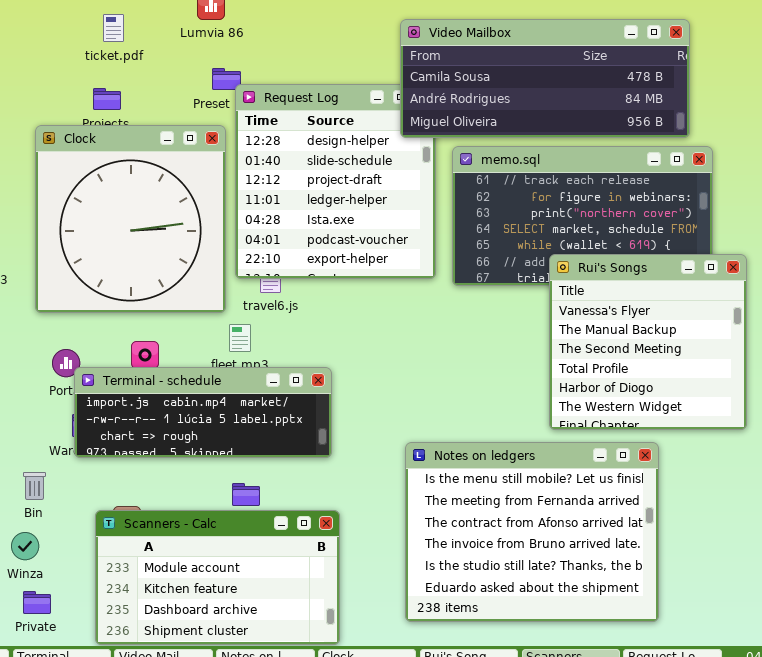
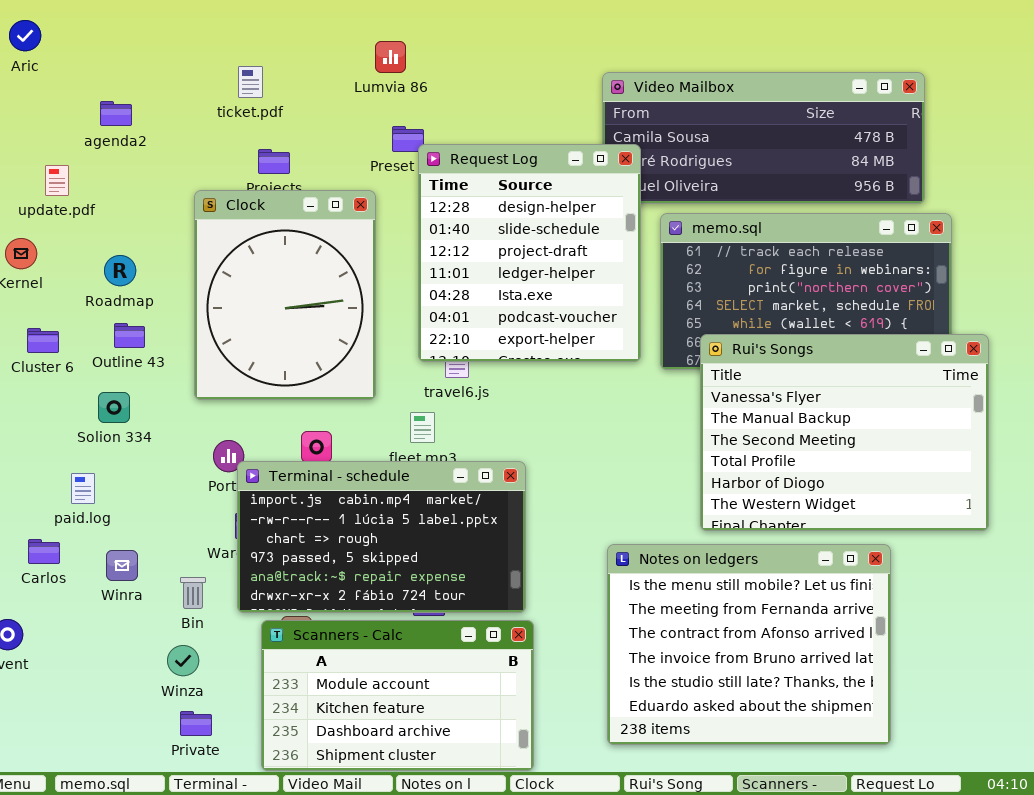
ticket.pdf: [103,14,124,42] -> [238,66,263,98], moved
Request Log: [235,84,436,279] -> [418,144,641,362], raised
Clock: [35,125,226,313] -> [194,190,376,400], resized
Rui's Songs: [549,254,747,430] -> [700,334,989,531], resized
Terminal - schedule: [74,367,332,458] -> [237,461,526,613], resized

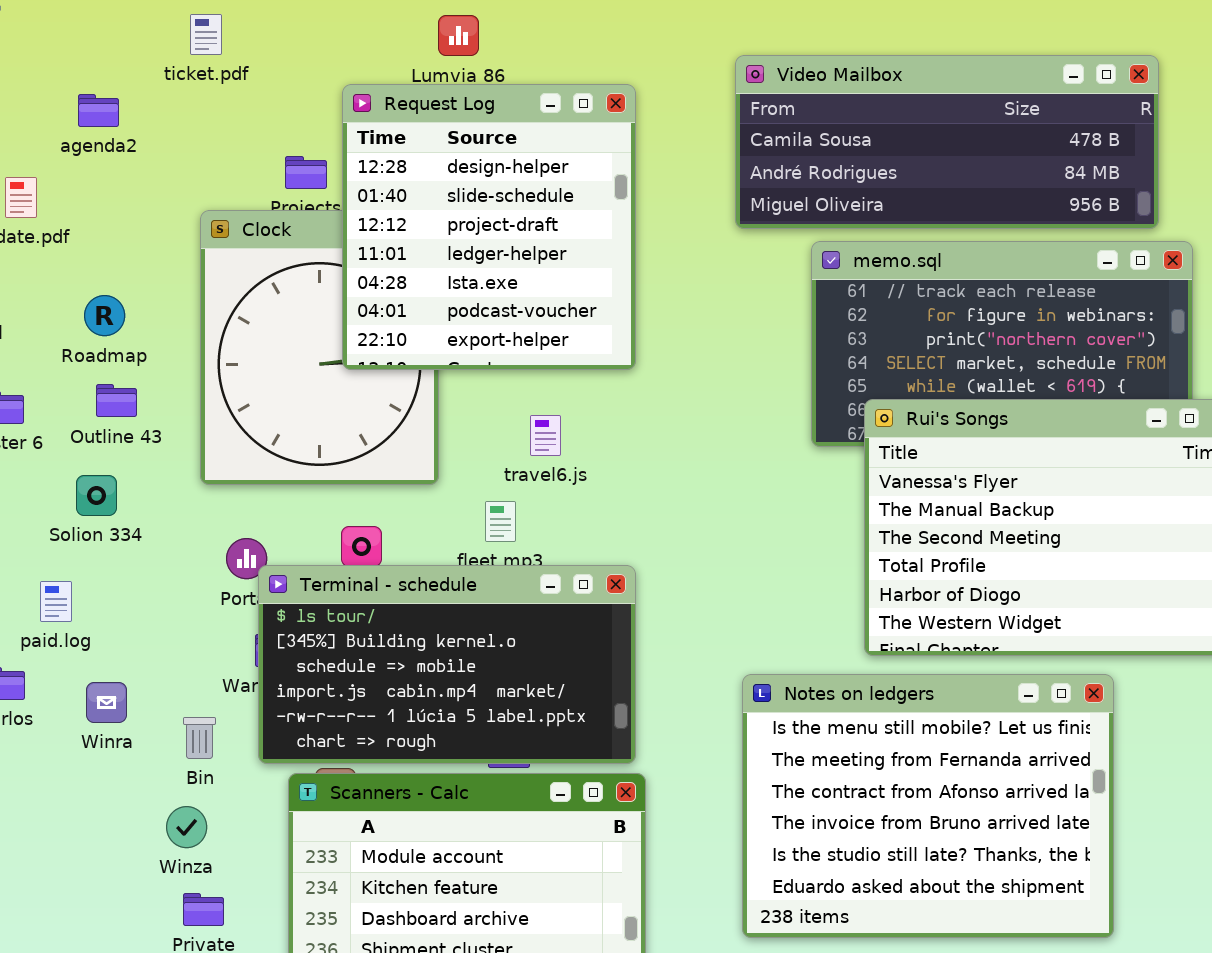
ticket.pdf: [238,66,263,98] -> [190,14,222,55], moved
Request Log: [418,144,641,362] -> [342,84,636,370], moved
Terminal - schedule: [237,461,526,613] -> [258,565,636,764], scrolled up 3 rows

